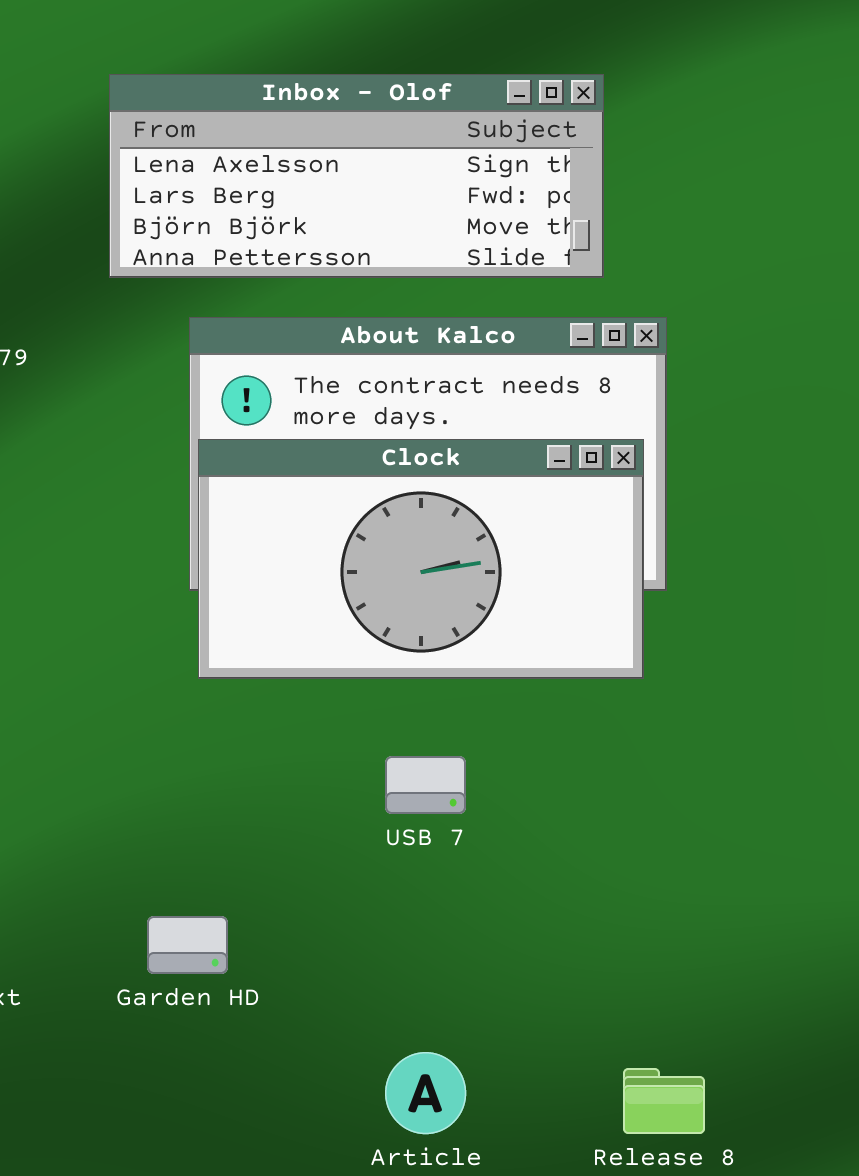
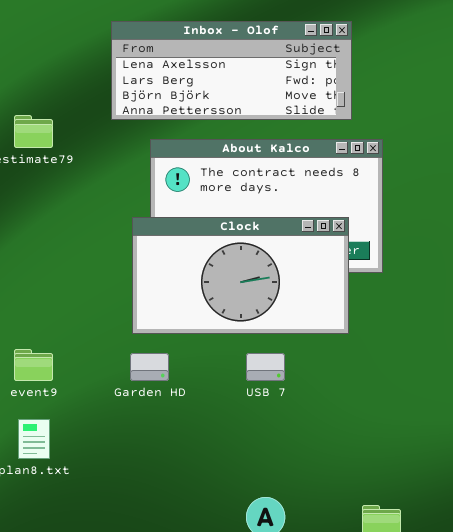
Clock: [198,439,644,679] -> [132,217,349,334], moved
Garden HD: [147,916,228,974] -> [130,353,169,381], moved

